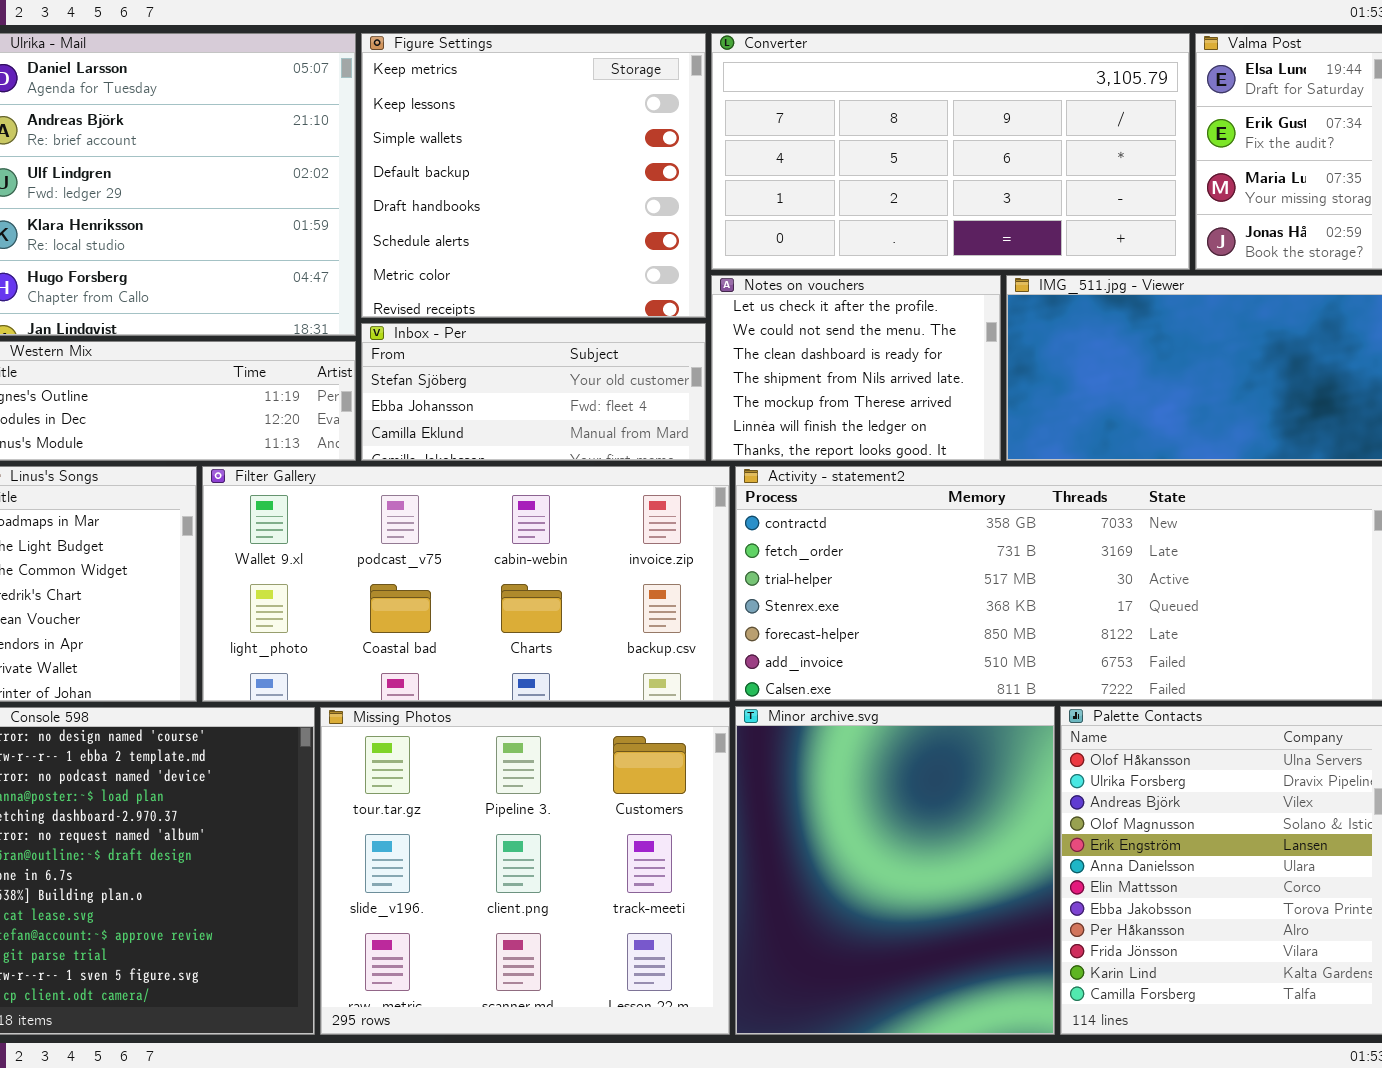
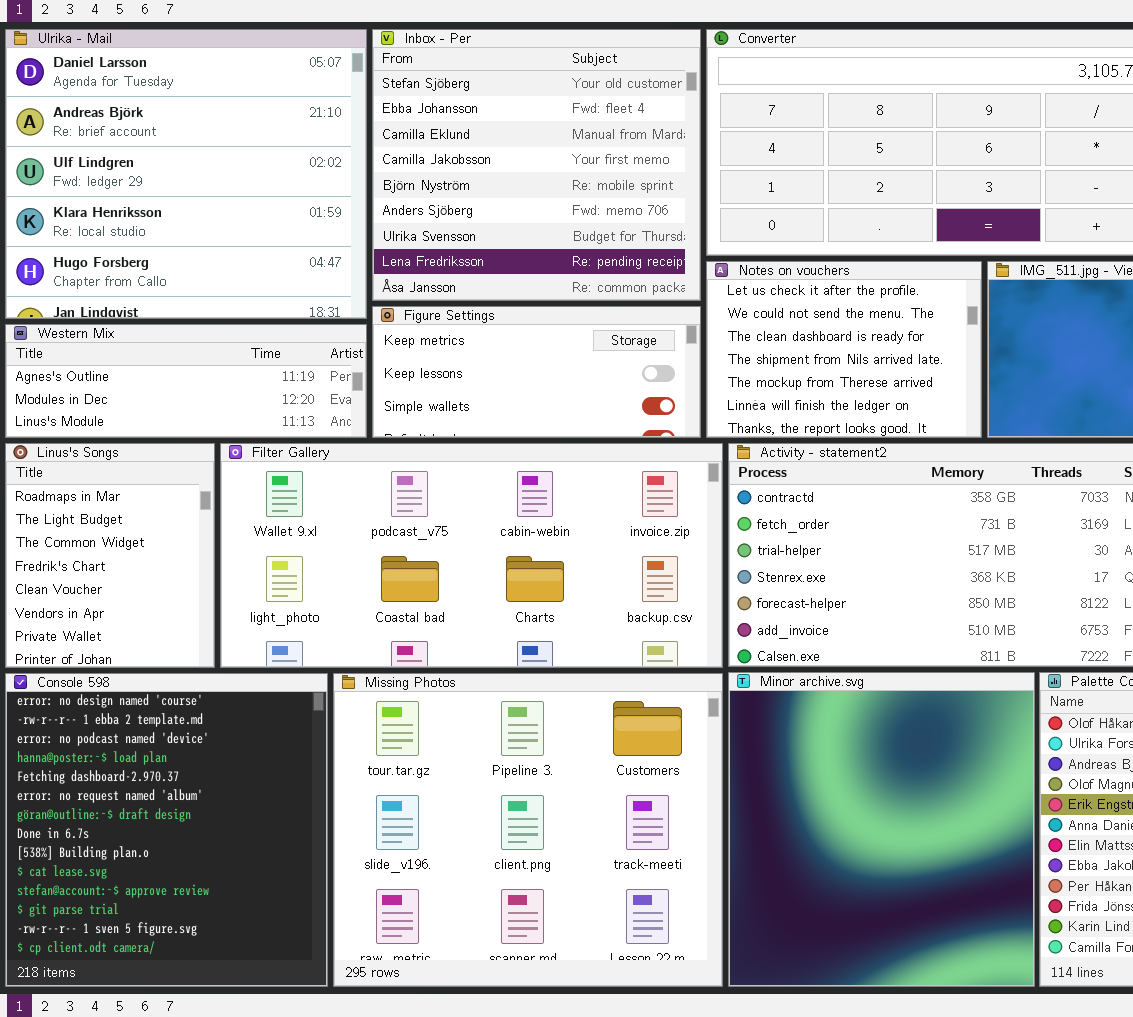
Figure Settings: [361,33,706,318] -> [372,306,701,438], moved, resized
Inbox - Per: [361,323,706,461] -> [372,29,701,301], moved, resized

